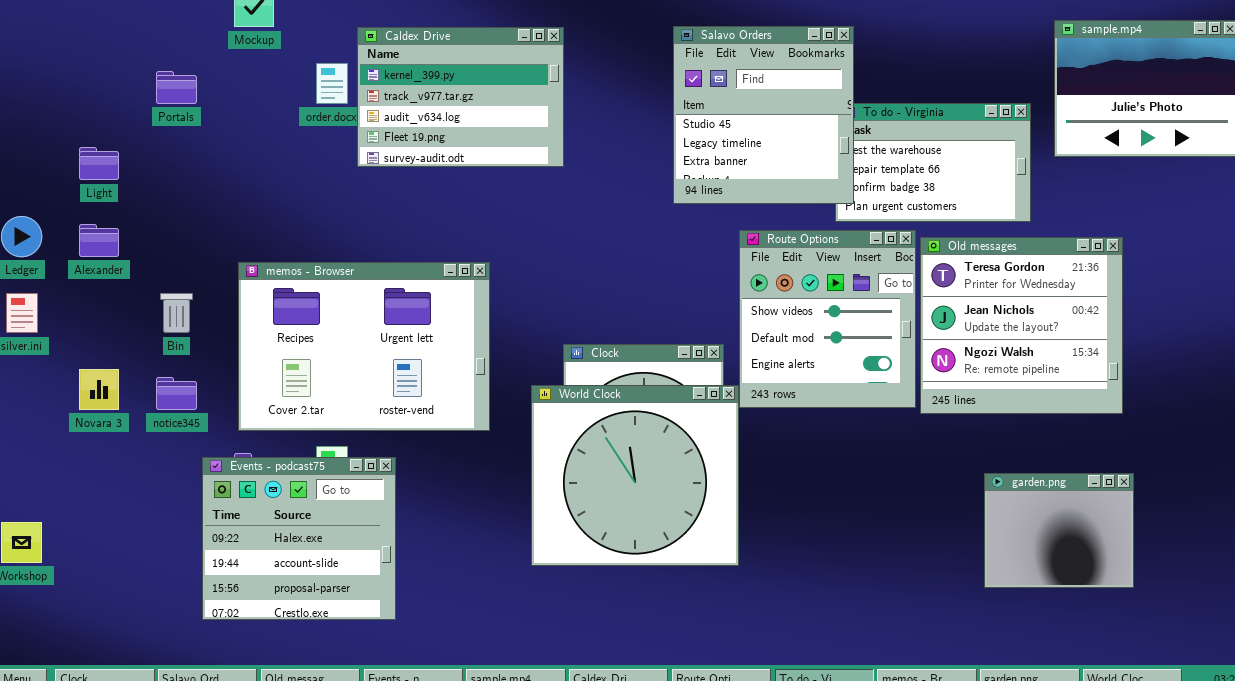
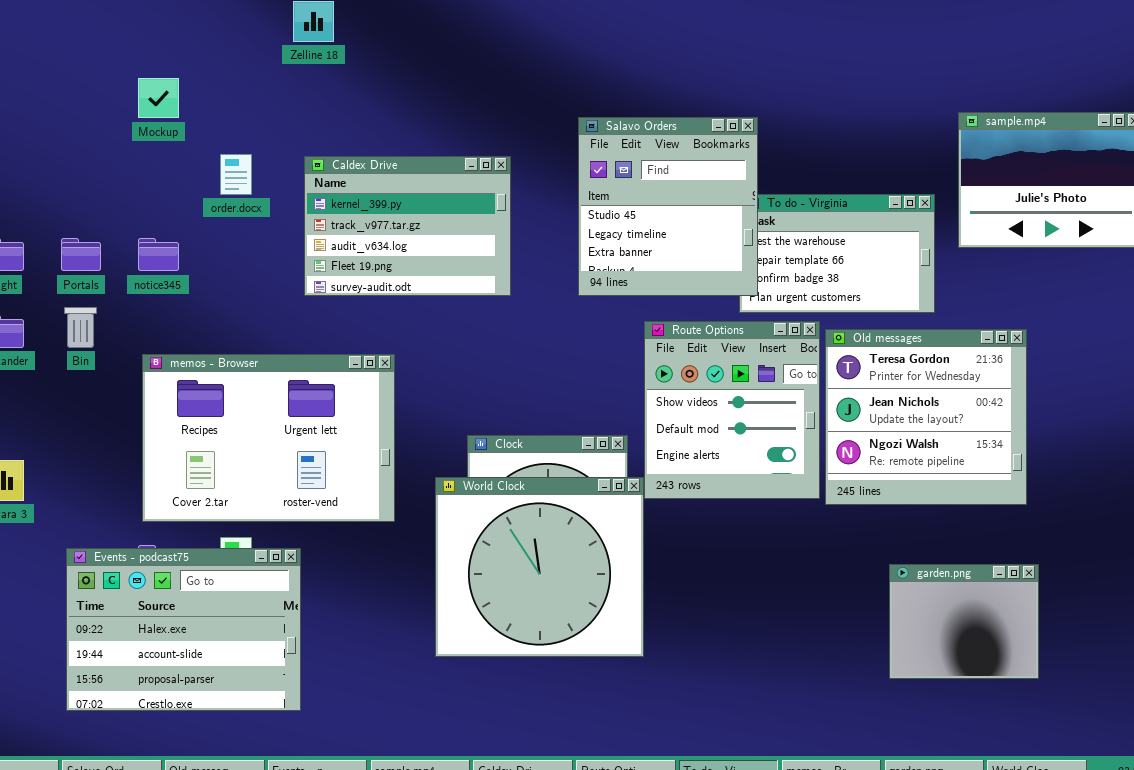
Caldex Drive: [357,27,564,167] -> [304,156,511,296], moved
Portals: [156,71,197,104] -> [61,238,101,271], moved
Bin: [160,293,193,333] -> [64,307,97,348], moved
notice345: [156,377,197,410] -> [138,238,179,271], moved
Events - podcast75: [202,457,396,620] -> [66,548,301,711], resized

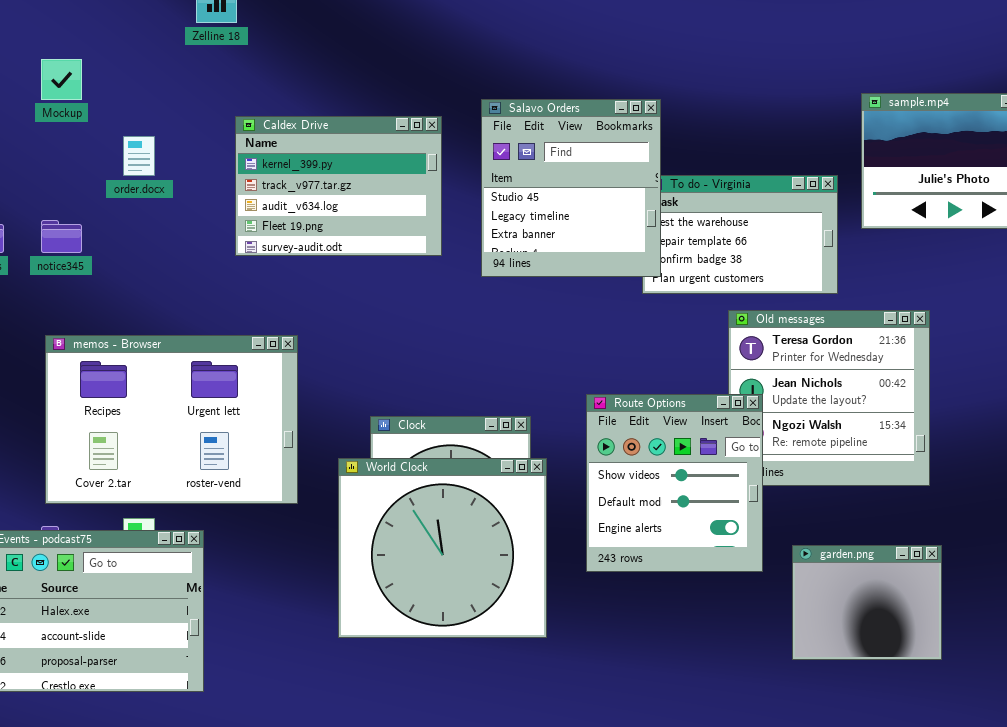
Caldex Drive: [304,156,511,296] -> [235,116,442,256], moved
Route Options: [644,321,820,499] -> [586,394,763,572], moved

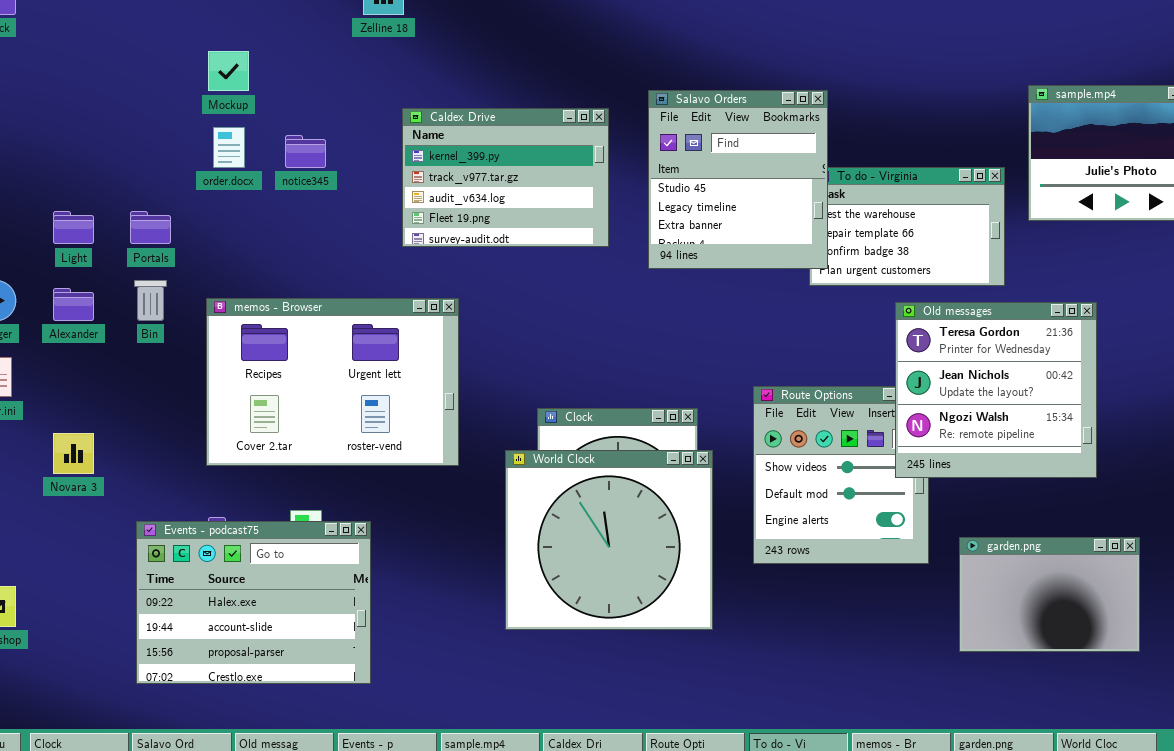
order.docx: [123,136,155,176] -> [213,127,245,168], moved
notice345: [41,220,82,253] -> [285,135,326,168], moved
Old messages: [728,310,930,486] -> [895,302,1097,478], raised
memos - Browser: [45,335,298,504] -> [206,298,459,466], moved
garden.png: [792,545,942,660] -> [959,537,1140,652], resized

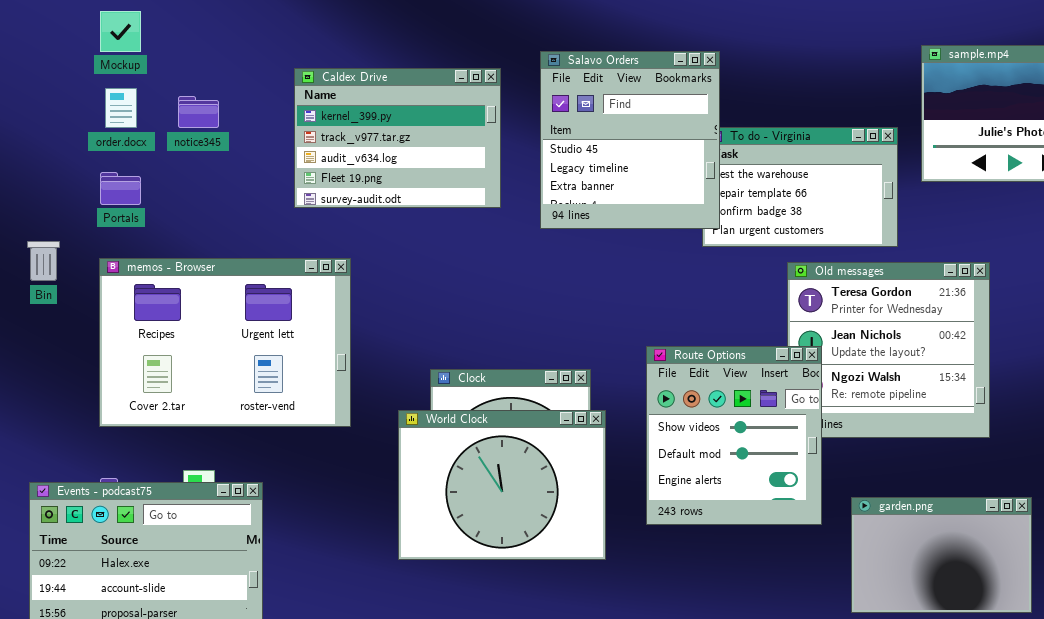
Portals: [130,211,171,244] -> [100,172,141,205], moved
Route Options: [753,386,929,564] -> [646,346,822,525], raised
World Clock: [505,450,713,630] -> [398,410,606,560], resized

